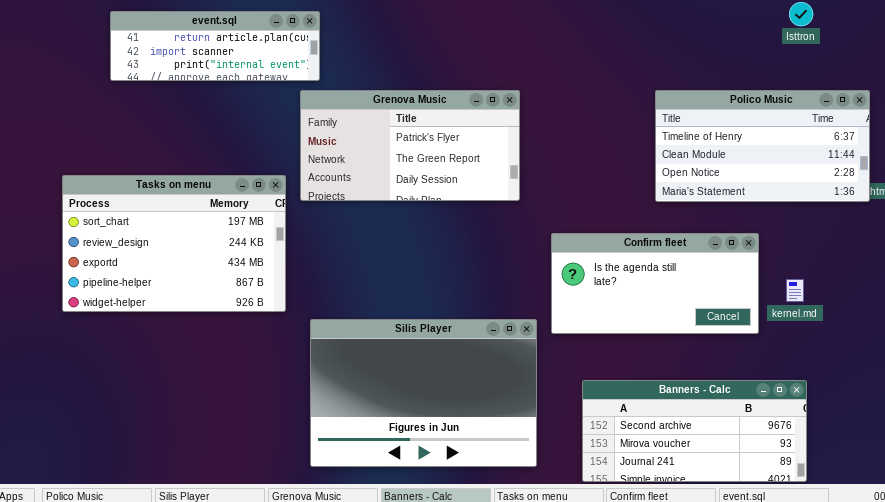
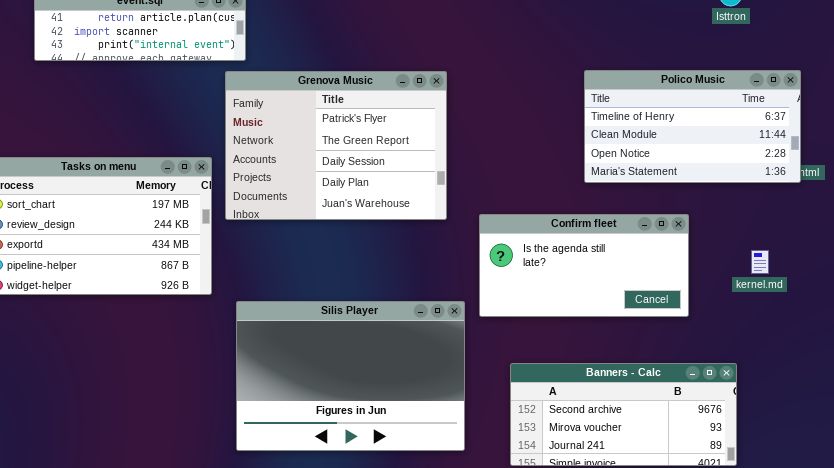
Grenova Music: [300,90,520,201] -> [225,71,447,220], resized
kernel.md: [786,279,804,302] -> [751,250,769,274], moved

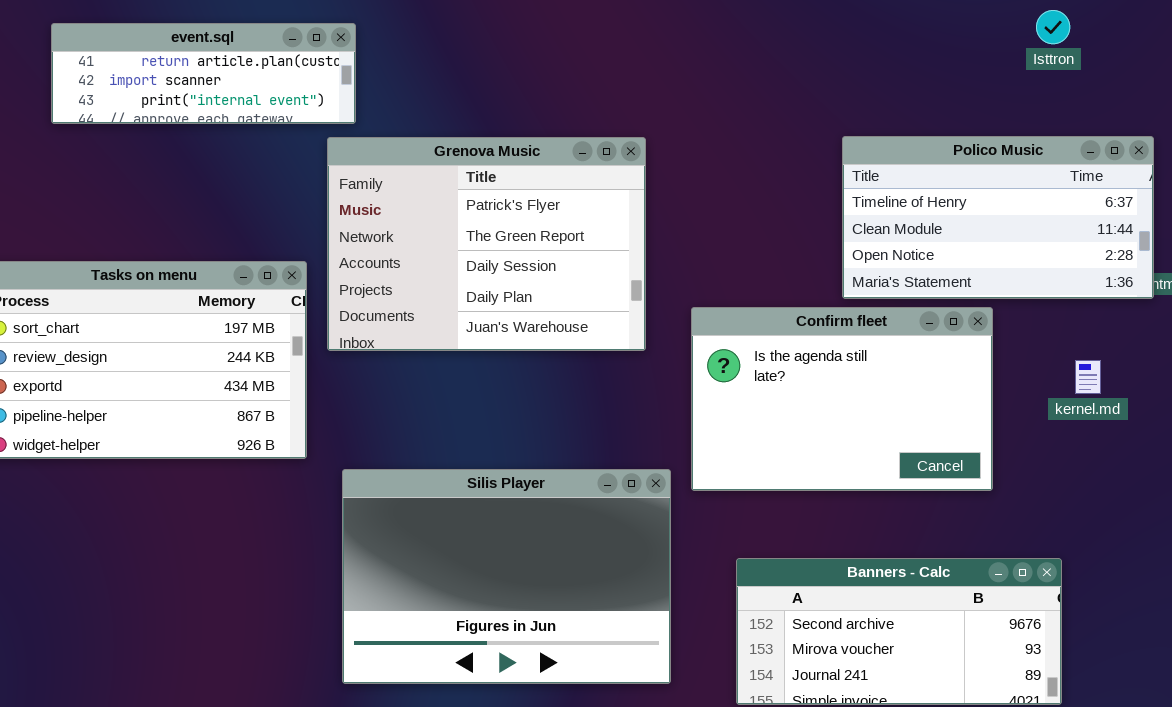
Confirm fleet: [479,214,689,317] -> [691,307,993,491], resized
kernel.md: [751,250,769,274] -> [1075,360,1101,394], moved

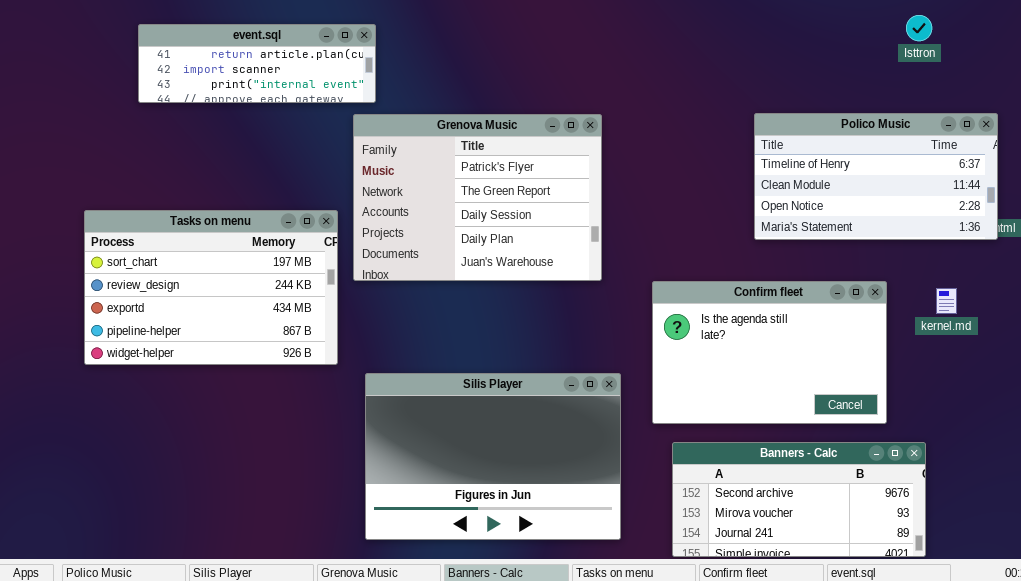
Confirm fleet: [691,307,993,491] -> [652,281,887,424], moved

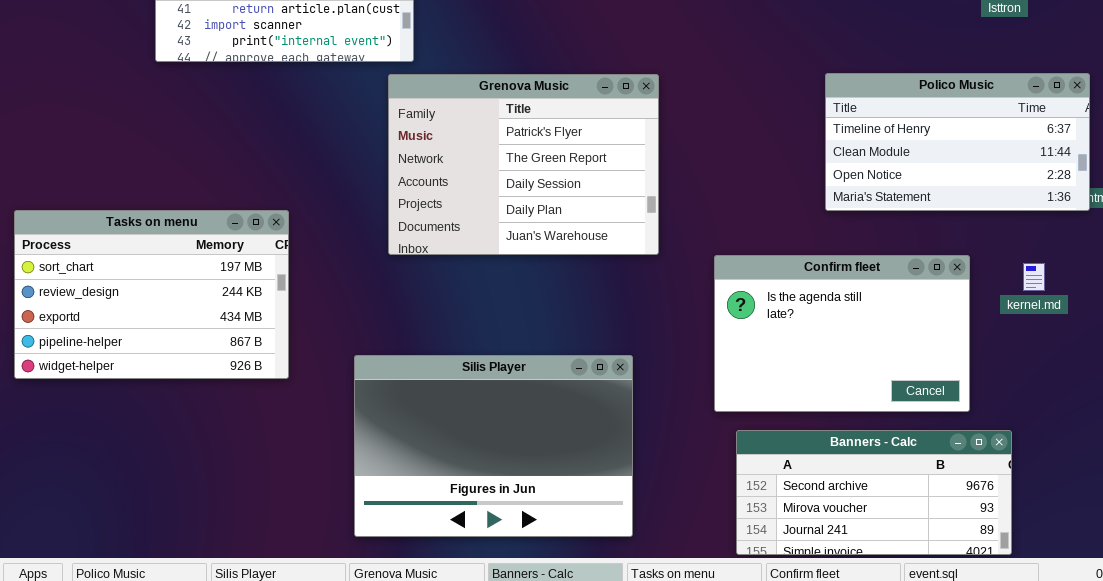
Tasks on menu: [84,210,338,365] -> [14,210,289,379], moved
Silis Player: [365,373,621,540] -> [354,355,633,537], moved

